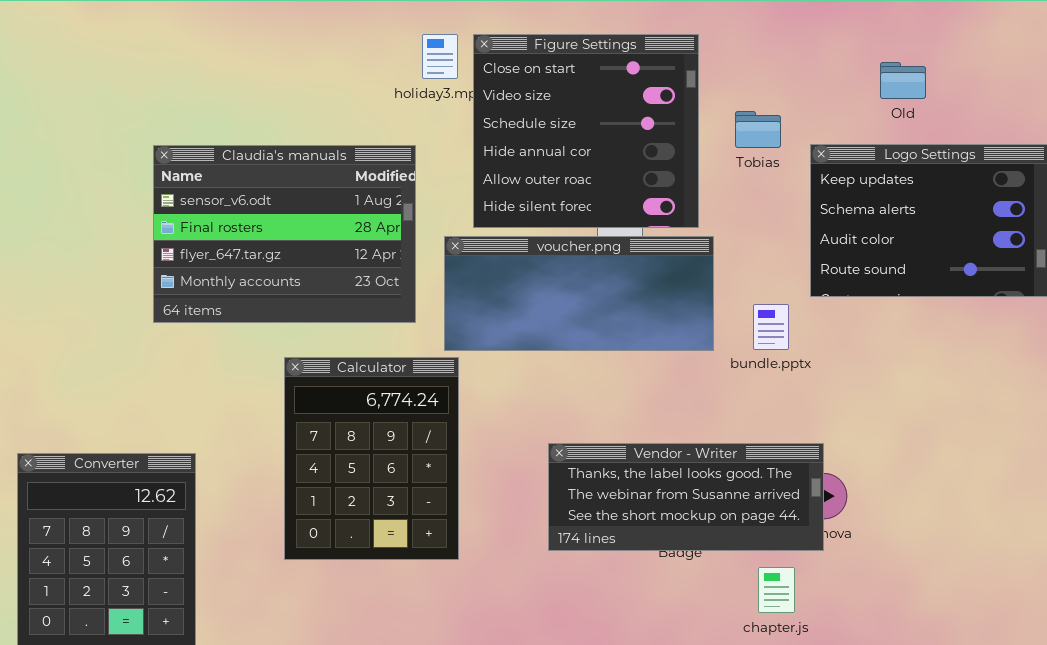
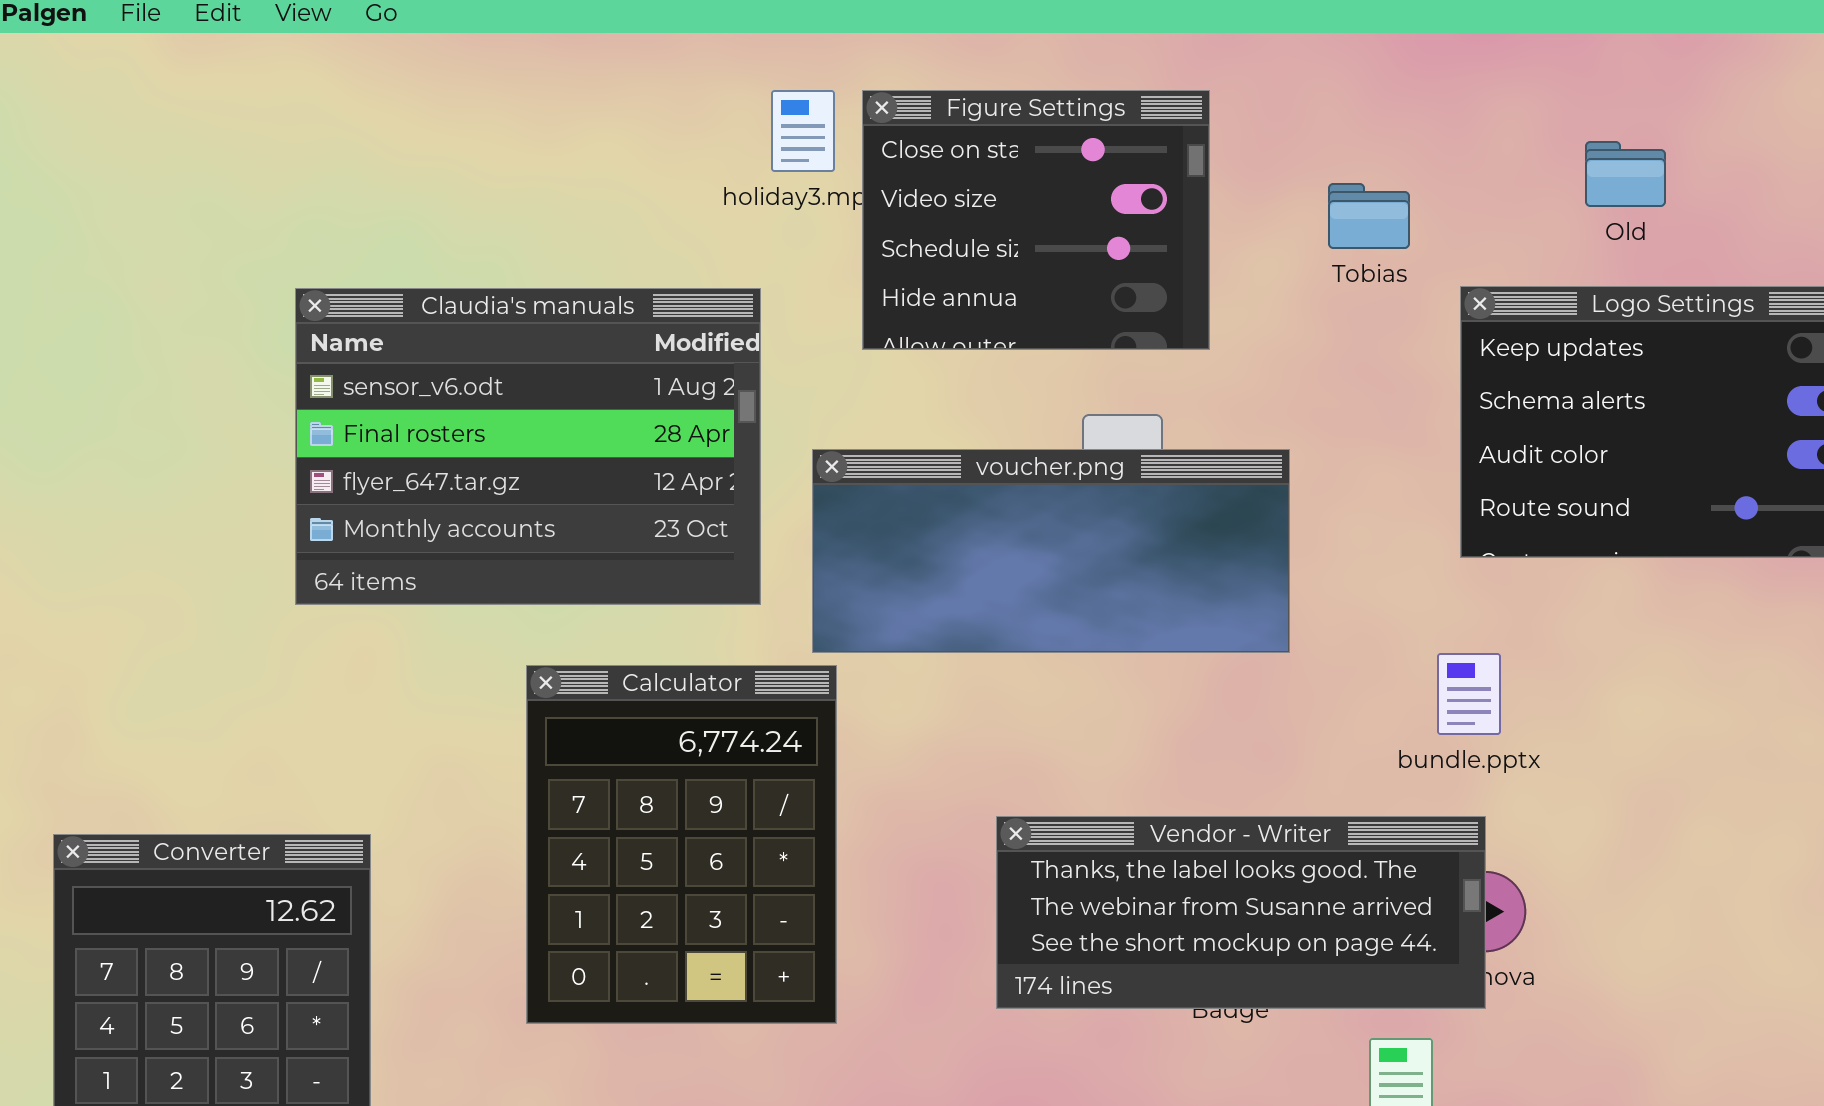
Figure Settings: [473,34,699,228] -> [862,90,1210,350], resized
Tobias: [735,111,781,148] -> [1328,183,1410,249], moved
bundle.pptx: [753,304,789,350] -> [1437,653,1501,735], moved

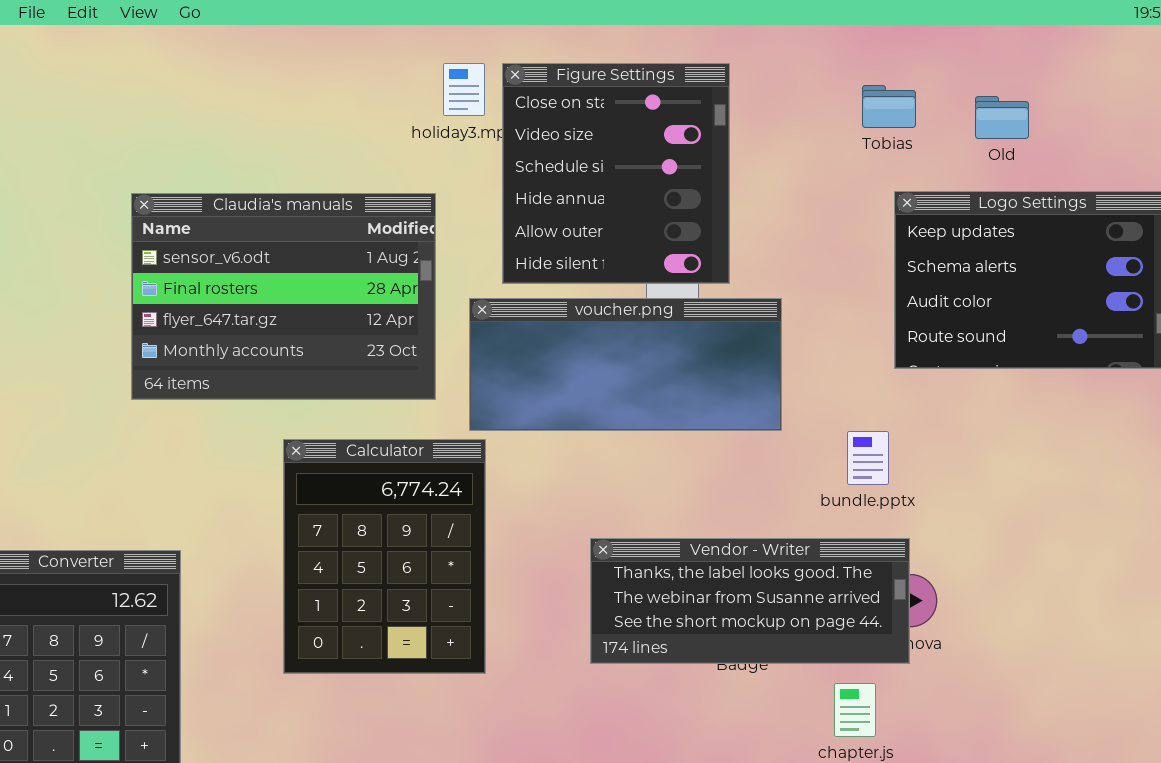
Figure Settings: [862,90,1210,350] -> [502,63,730,284], resized
Tobias: [1328,183,1410,249] -> [862,85,916,128], moved
bundle.pptx: [1437,653,1501,735] -> [847,431,889,485], moved

